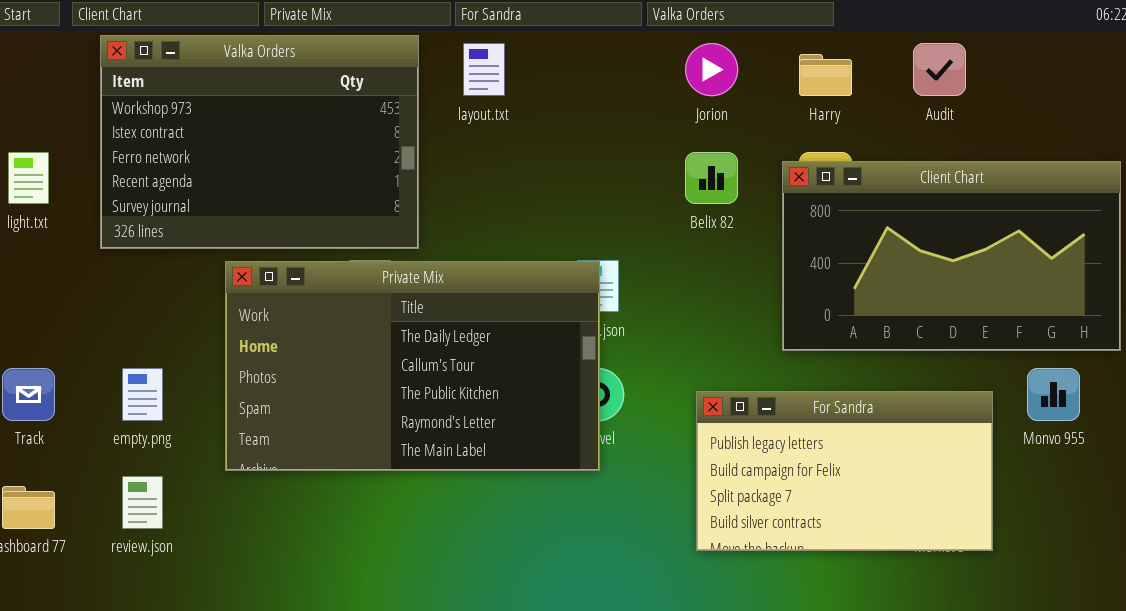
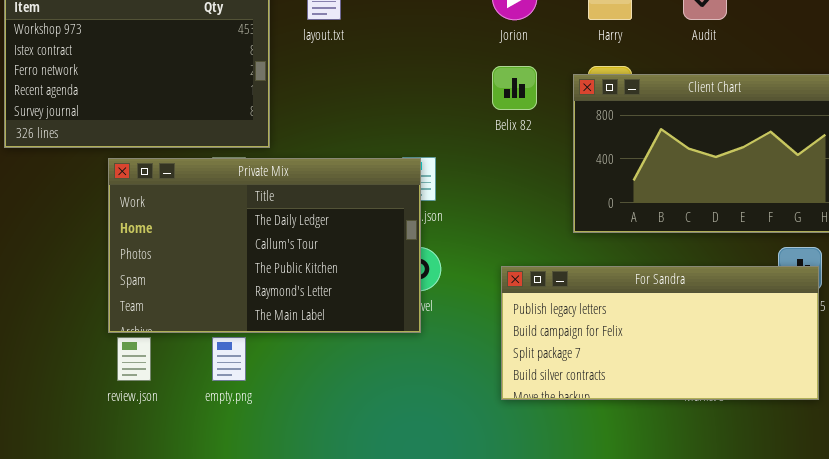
empty.png: [122,368,163,421] -> [212,337,246,381], moved
For Sandra: [696,391,993,551] -> [501,266,819,400], resized
review.json: [122,476,163,529] -> [117,337,151,381], moved

